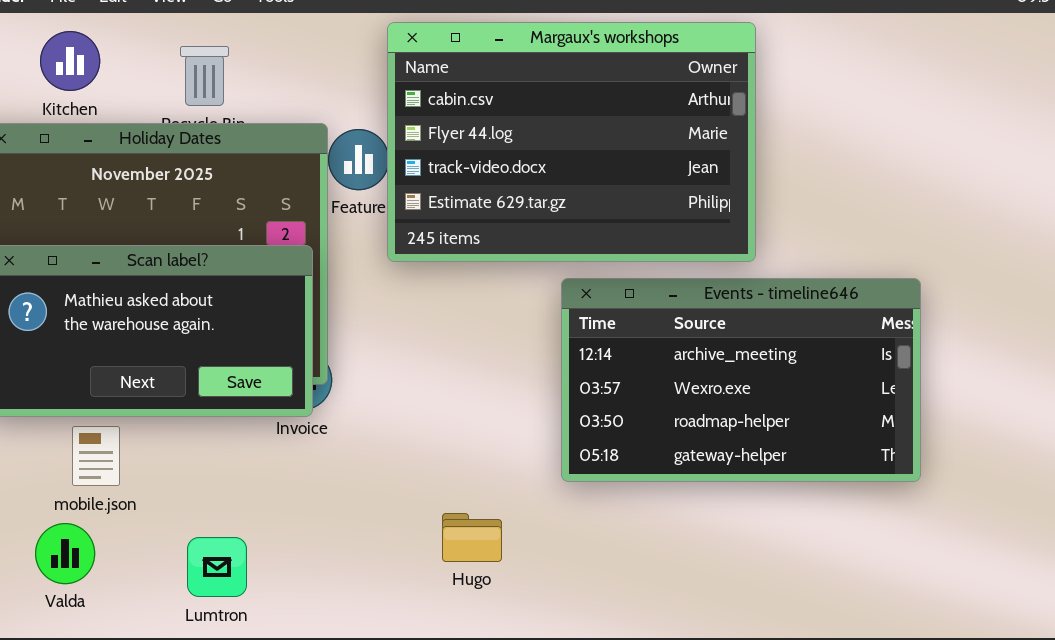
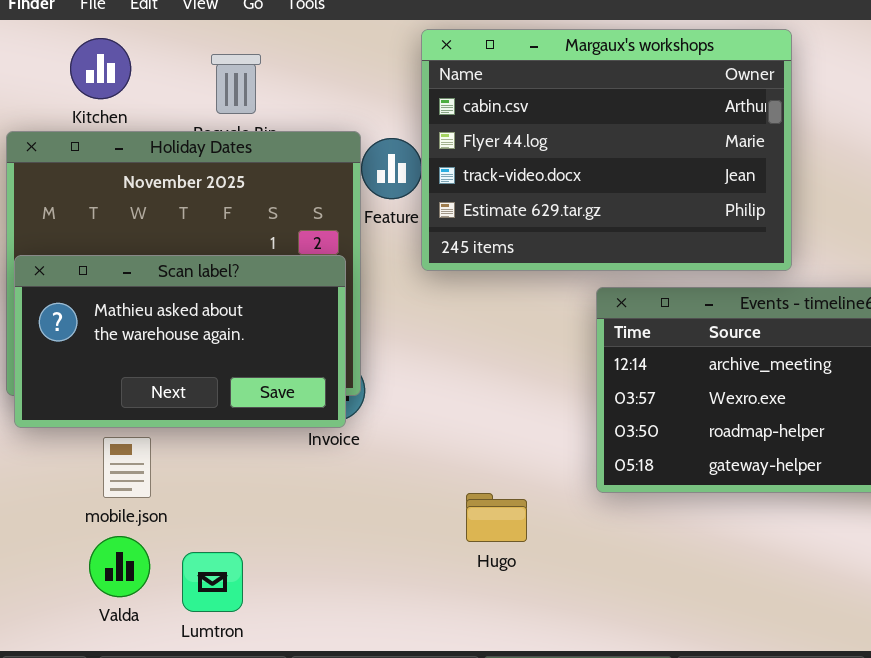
Hugo: [442,513,502,562] -> [466,493,527,542], moved
Valda: [35,523,95,584] -> [89,536,150,597], moved
Lumtron: [187,537,247,597] -> [182,552,243,612], moved

